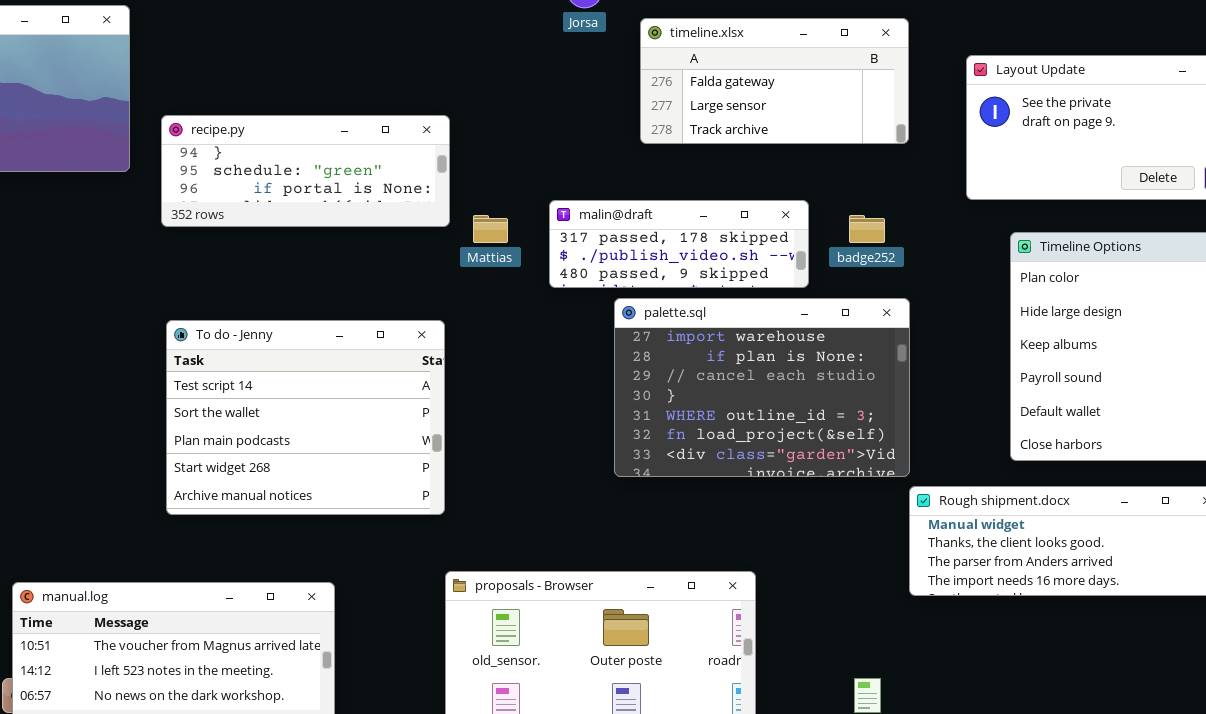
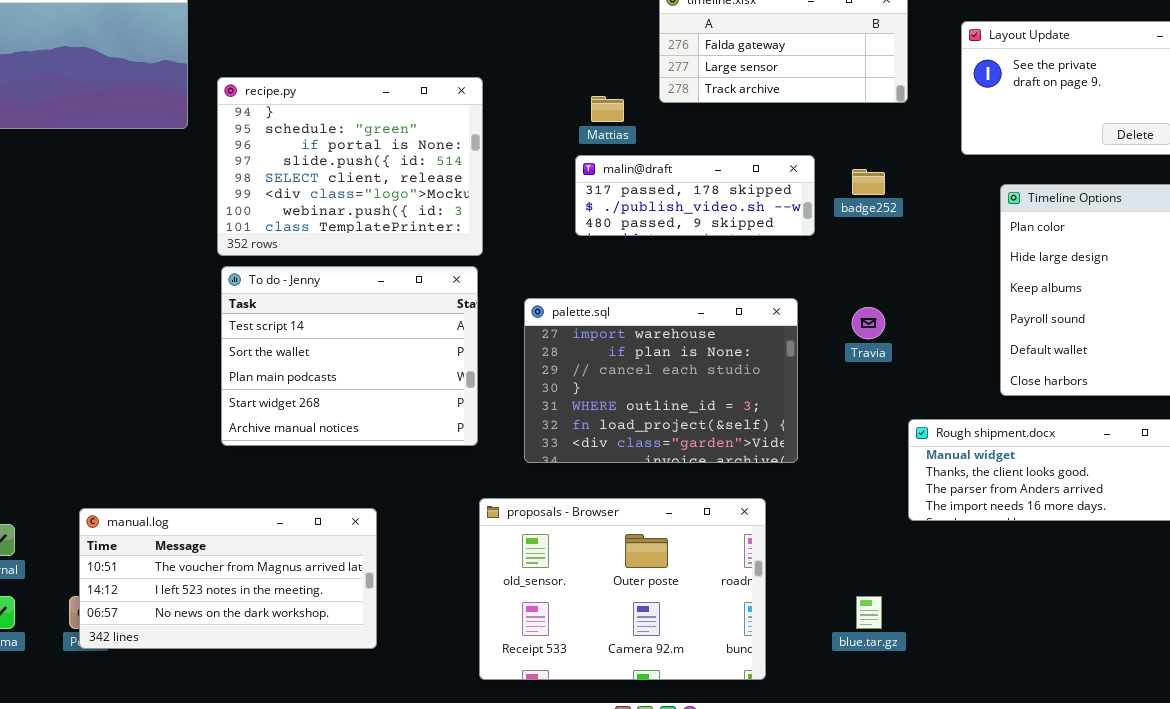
recipe.py: [161,115,450,227] -> [217,77,483,256], resized
Mattias: [473,215,508,243] -> [591,96,624,122], moved
palette.sql: [614,298,910,477] -> [524,298,798,463], moved

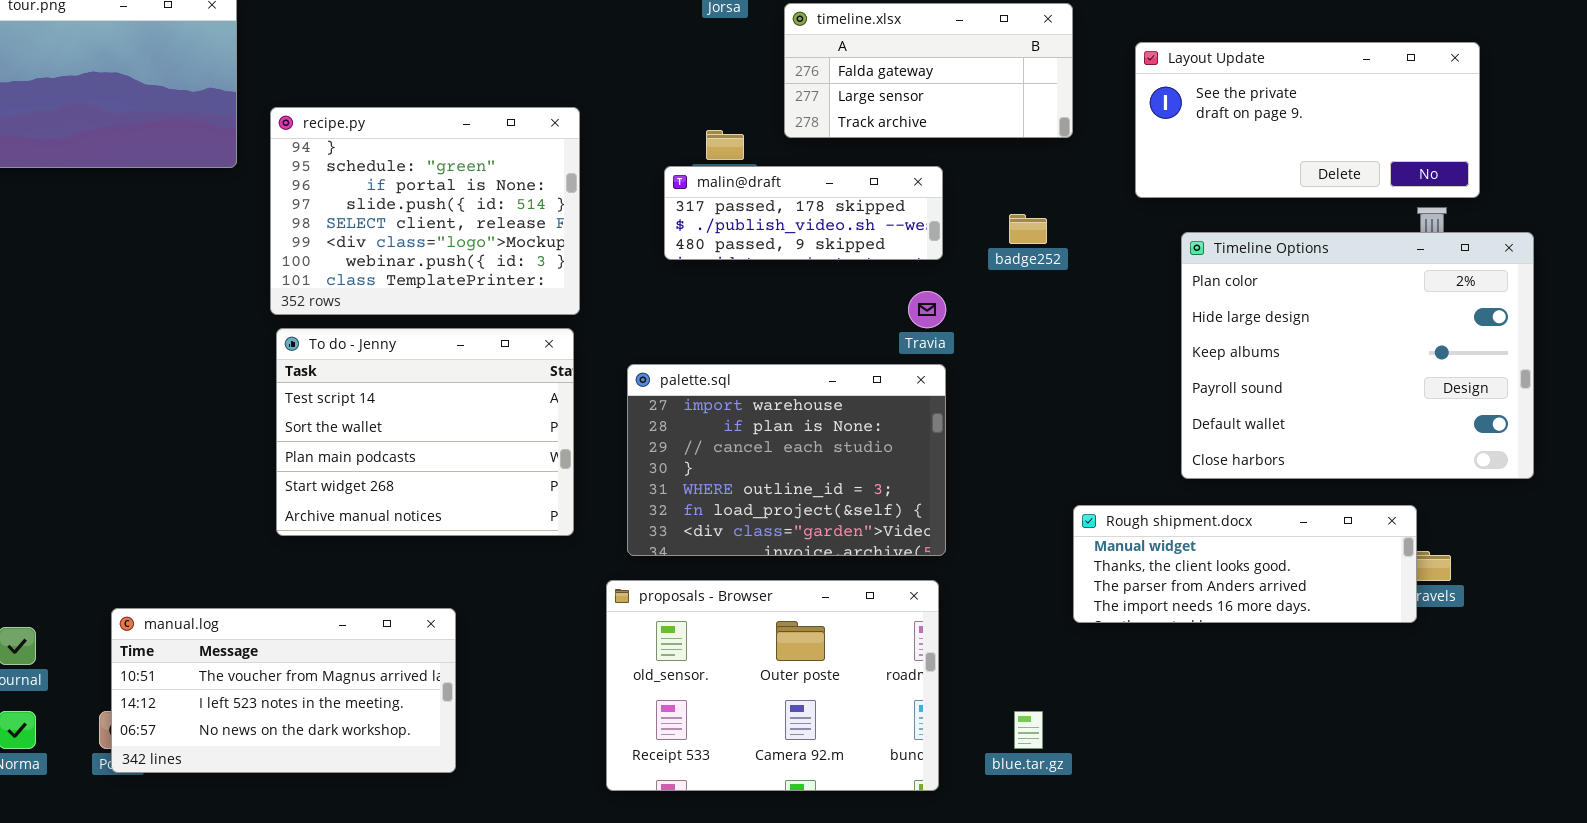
malin@draft: [575,155,815,236] -> [664,166,943,260], moved
Travia: [852,307,885,339] -> [908,291,946,328], moved
proposals - Browser: [479,498,766,680] -> [606,580,939,791], moved

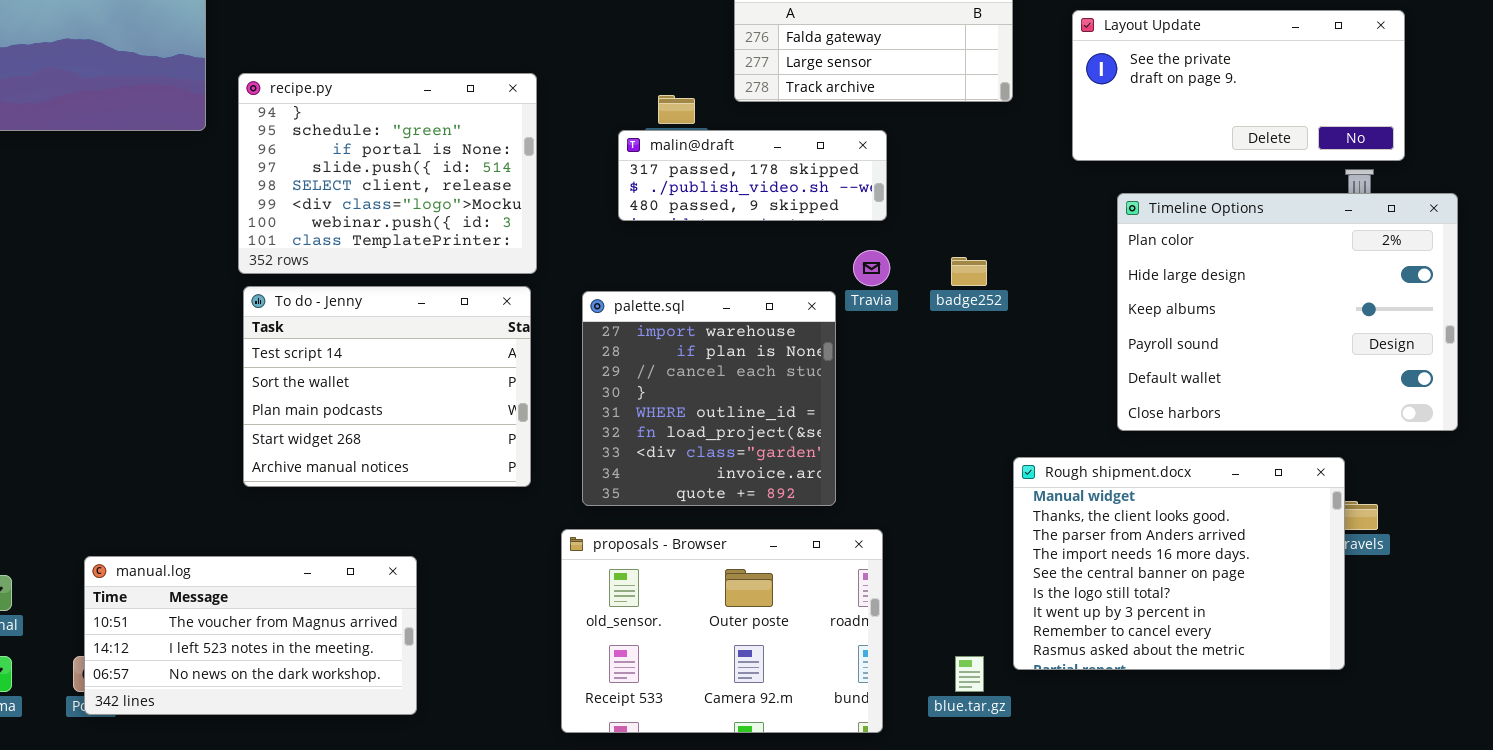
badge252: [1009,214,1047,244] -> [951,257,987,286], moved
palette.sql: [627,364,946,556] -> [582,291,836,506], resized
Rough shipment.docx: [1073,505,1417,623] -> [1013,457,1345,670], resized

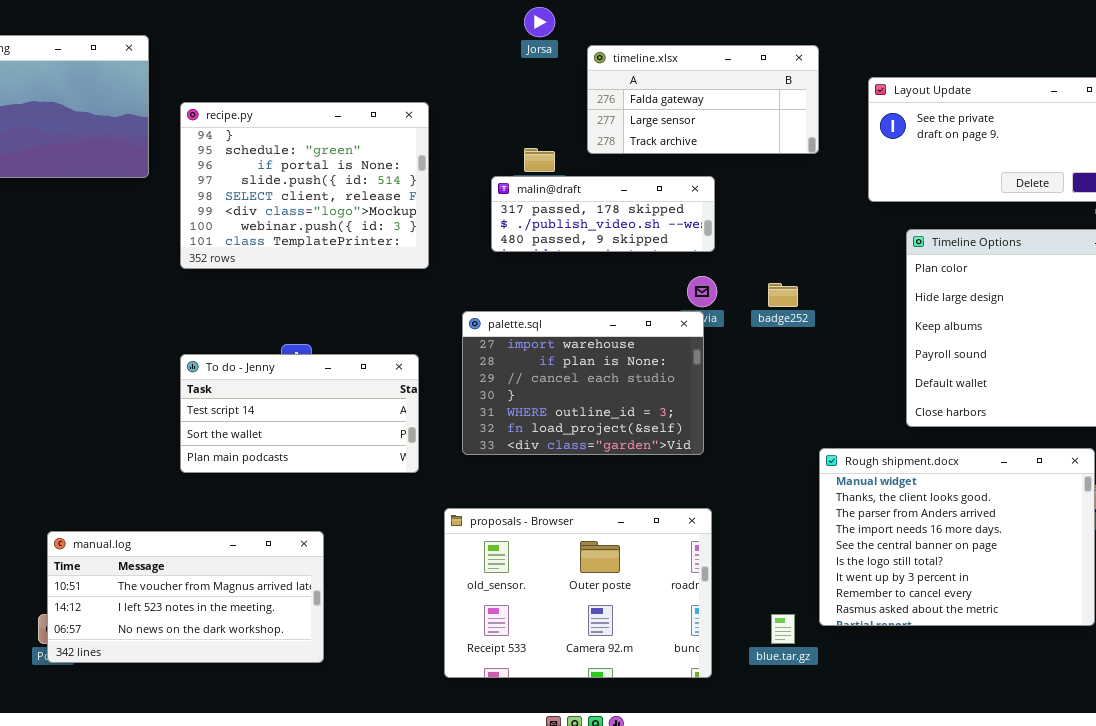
recipe.py: [238,73,537,274] -> [180,102,429,269], moved
To do - Jenny: [243,286,531,487] -> [180,354,419,473], resized
palette.sql: [582,291,836,506] -> [462,311,704,455], resized

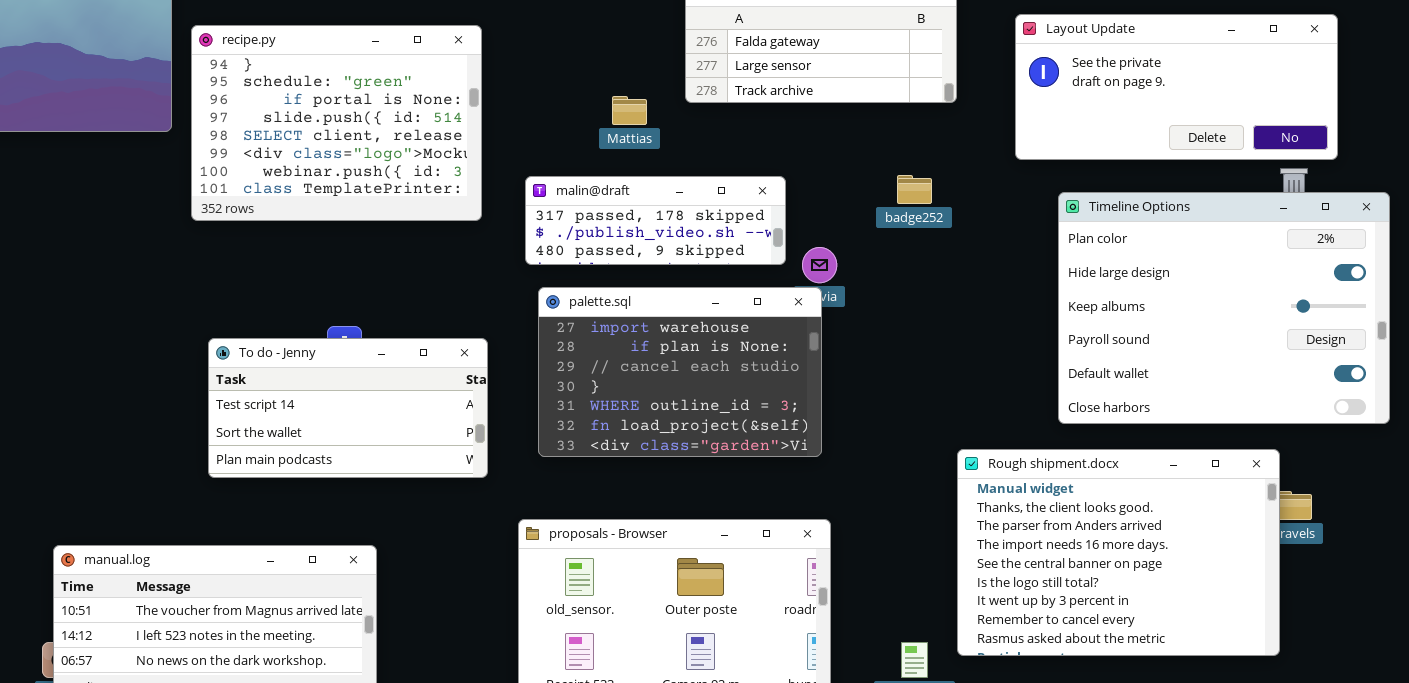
recipe.py: [180,102,429,269] -> [191,25,482,221], moved
malin@draft: [491,176,715,252] -> [525,176,786,265], moved
badge252: [768,283,798,307] -> [897,175,932,204], moved

